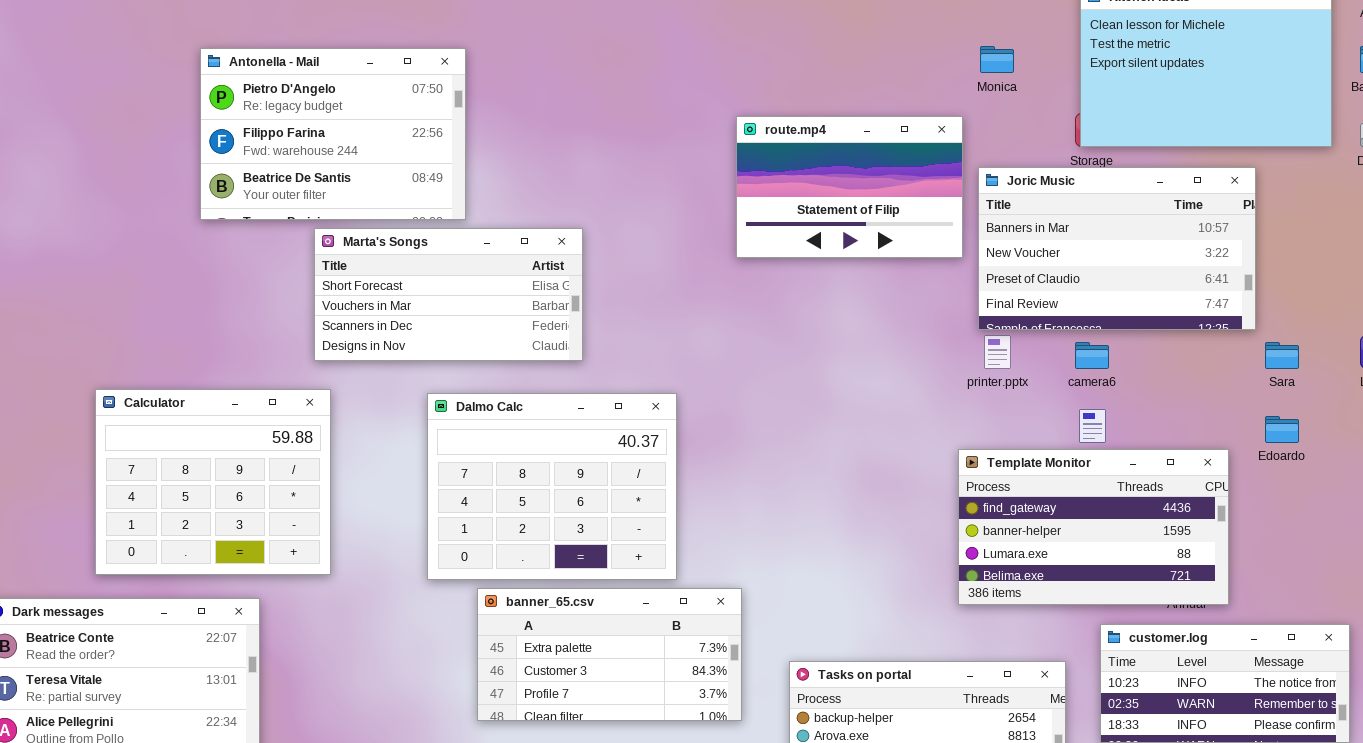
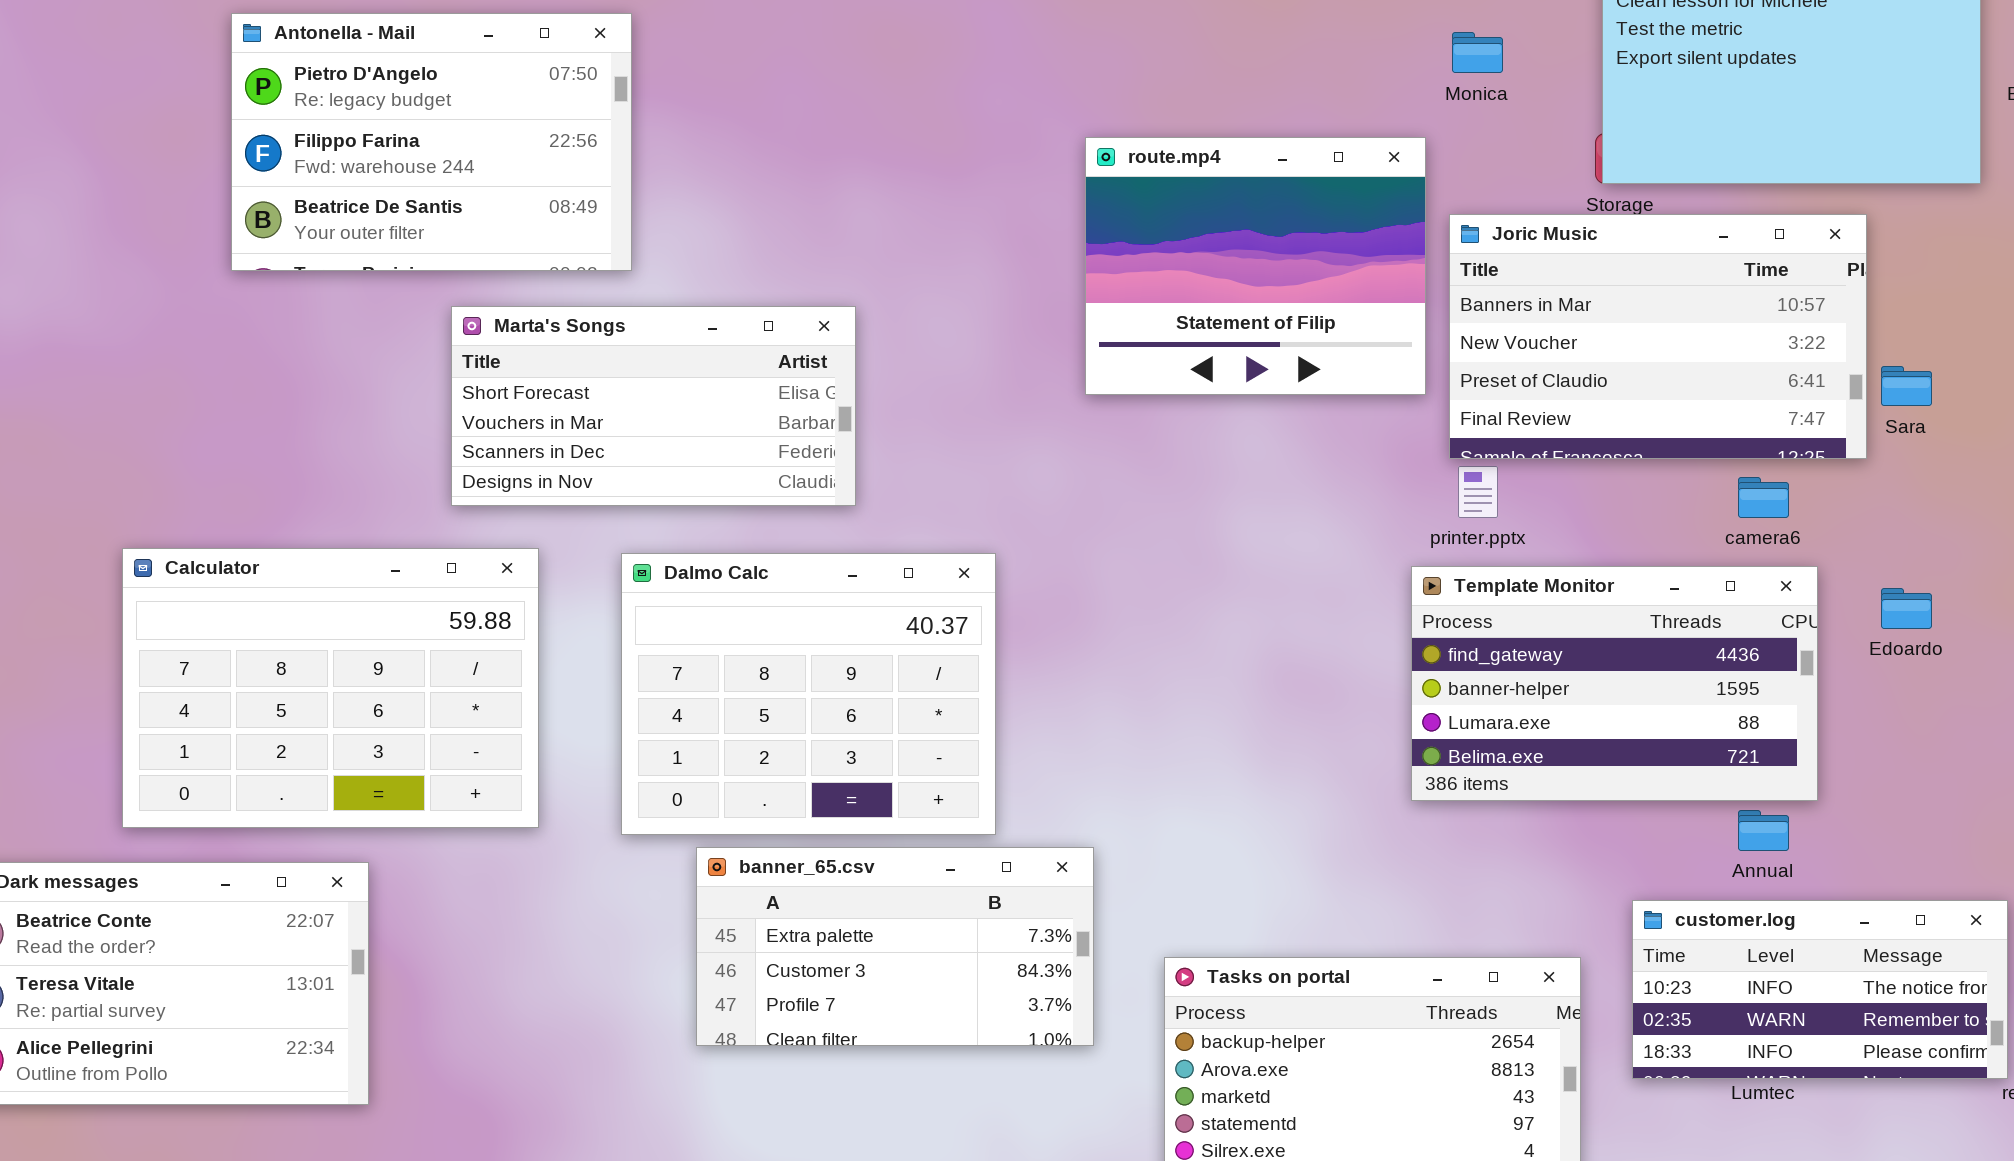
Antonella - Mail: [200,48,466,220] -> [231,13,632,271], moved
route.mp4: [736,116,963,258] -> [1085,137,1426,395], resized
camera6: [1075,342,1109,369] -> [1738,477,1789,518], moved
Sara: [1265,342,1299,369] -> [1881,366,1932,406], moved
Calculator: [95,389,331,575] -> [122,548,539,828], resized
Template Monitor: [958,449,1229,605] -> [1411,566,1818,801], moved

